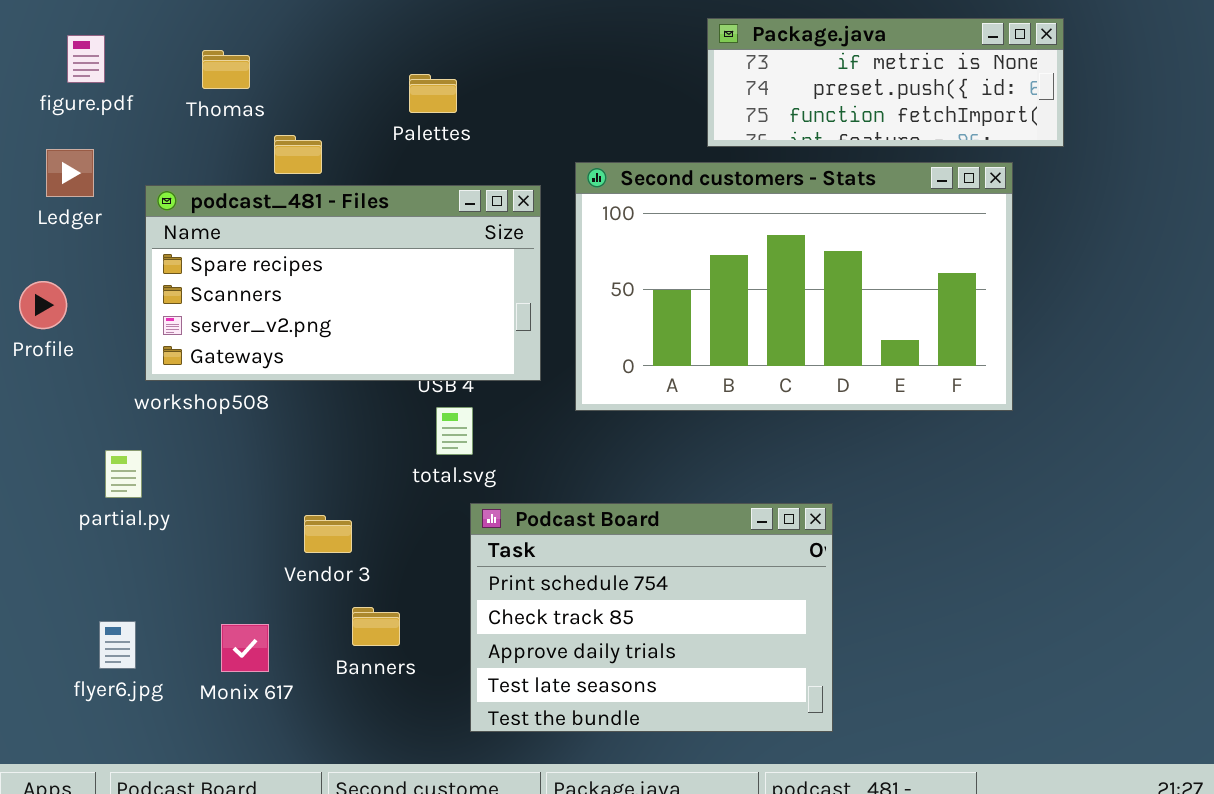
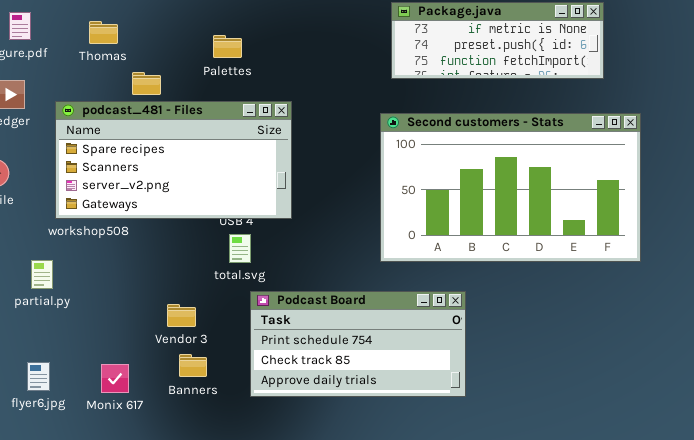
Second customers - Stats: [575,162,1013,411] -> [380,113,641,262], moved
Podcast Board: [470,503,833,732] -> [250,291,466,397], resized
Vendor 3: [304,515,352,553] -> [167,304,196,327], moved

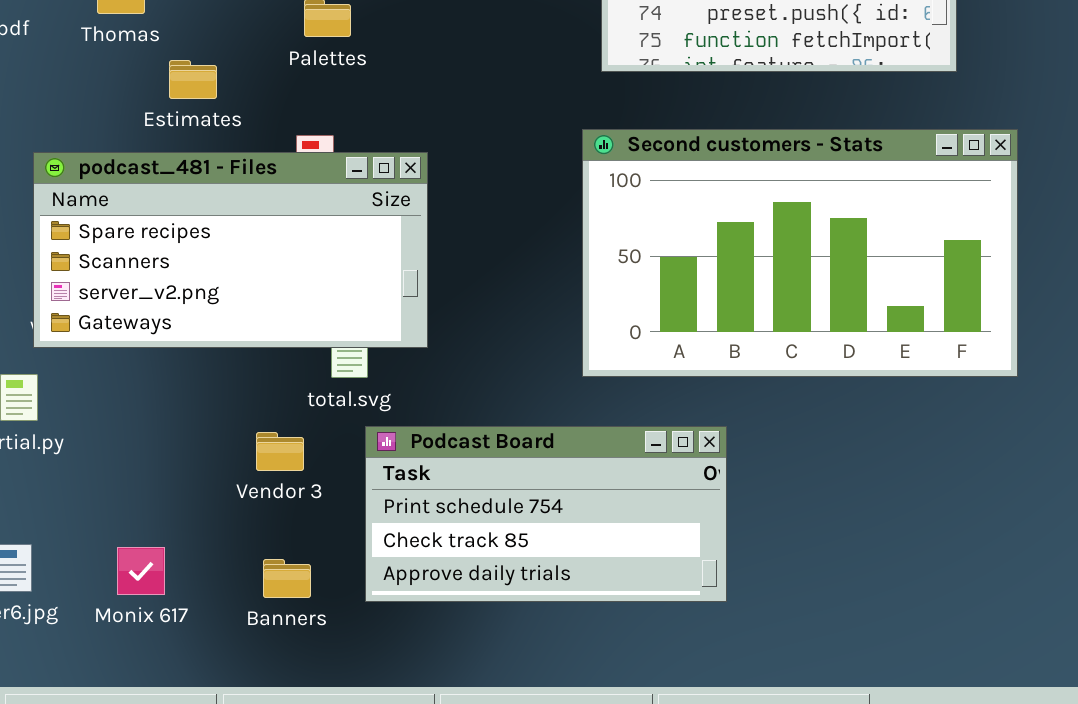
podcast_481 - Files: [55,101,292,219] -> [33,152,428,348], moved
Vendor 3: [167,304,196,327] -> [256,432,304,471], moved
Banners: [179,354,207,377] -> [263,559,311,598], moved

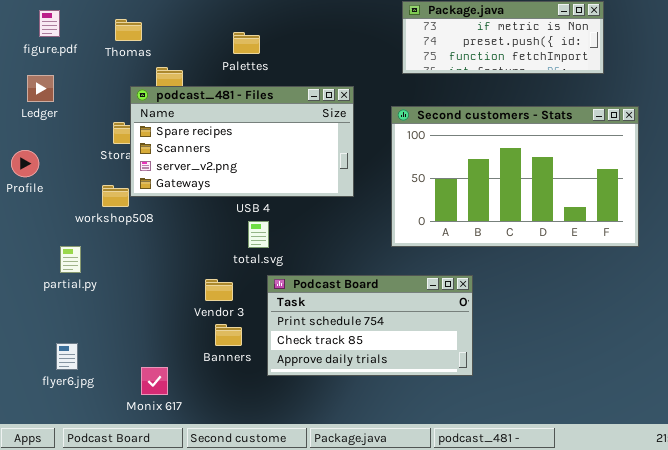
podcast_481 - Files: [33,152,428,348] -> [130,86,354,197], moved
Monix 617: [117,547,165,595] -> [141,367,168,395], moved
Banners: [263,559,311,598] -> [215,324,242,346], moved

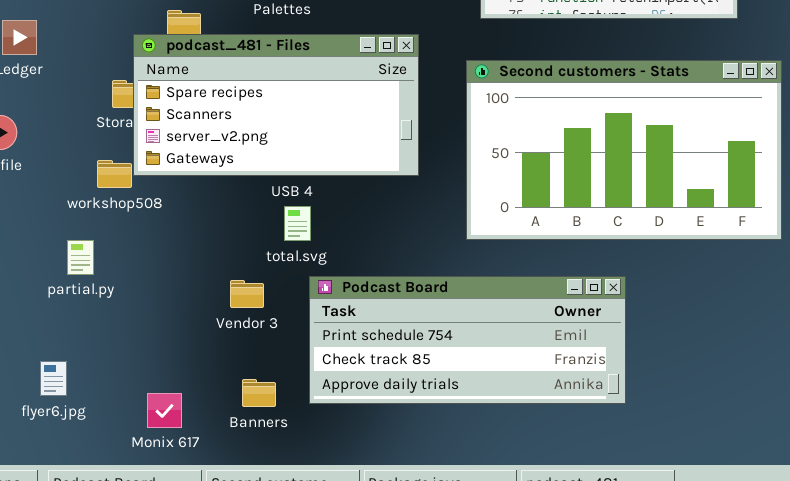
partial.py: [60,246,81,273] -> [67,240,94,275], moved
Podcast Board: [267,275,473,376] -> [309,276,626,404], resized
Banners: [215,324,242,346] -> [242,379,276,407], moved

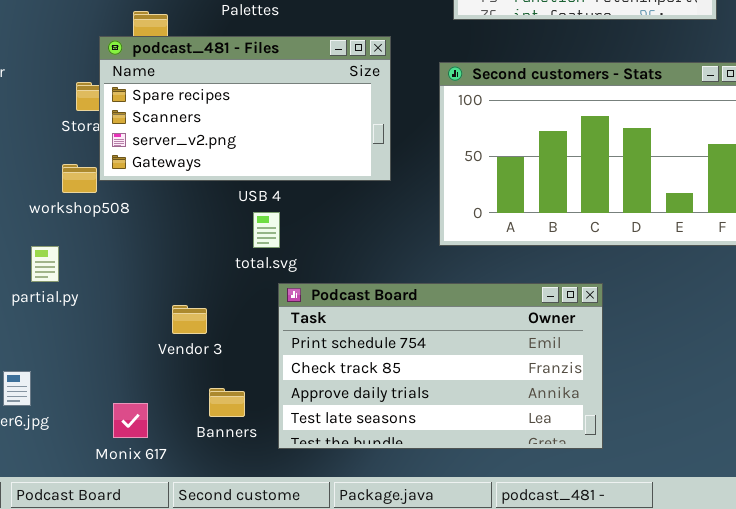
Podcast Board: [309,276,626,404] -> [278,283,603,449], resized
Vendor 3: [230,280,264,308] -> [172,305,207,334], moved

